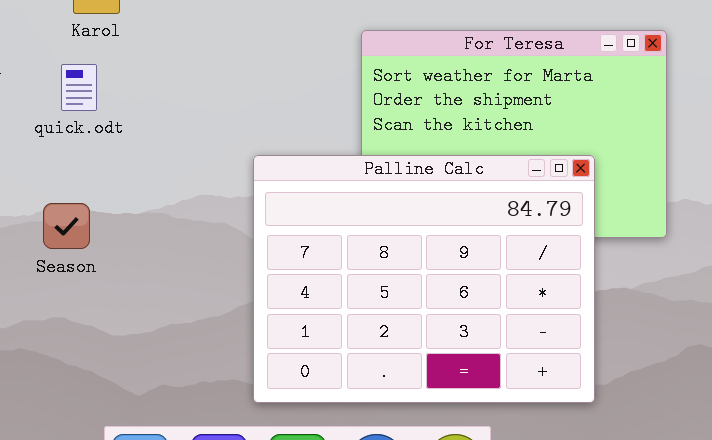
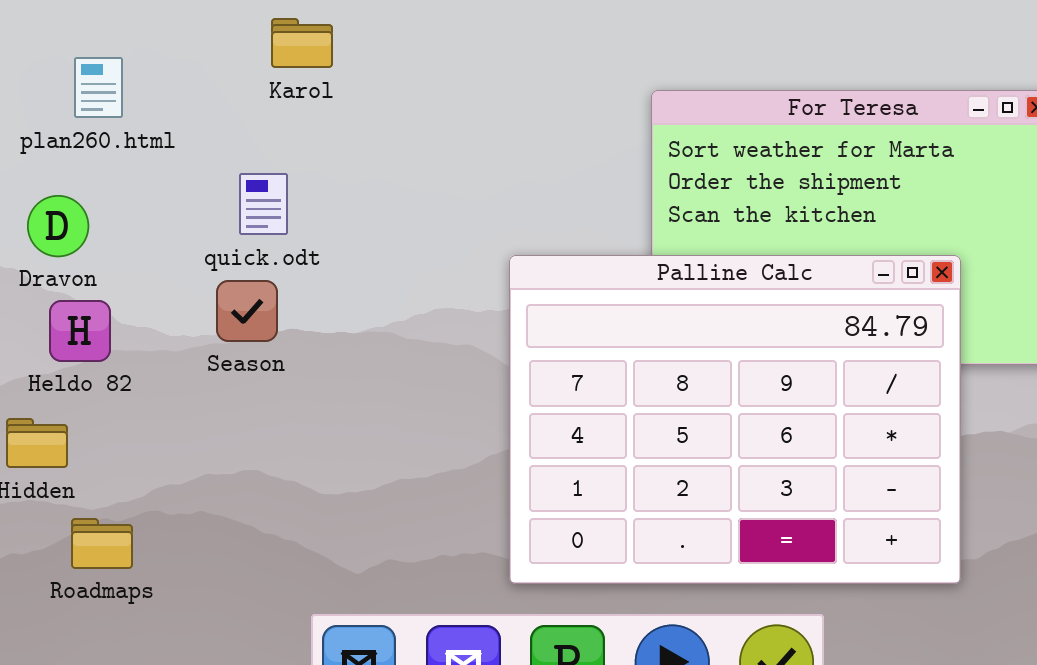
quick.odt: [61,64,97,111] -> [239,173,288,235], moved
Season: [43,203,90,249] -> [216,280,278,342], moved

